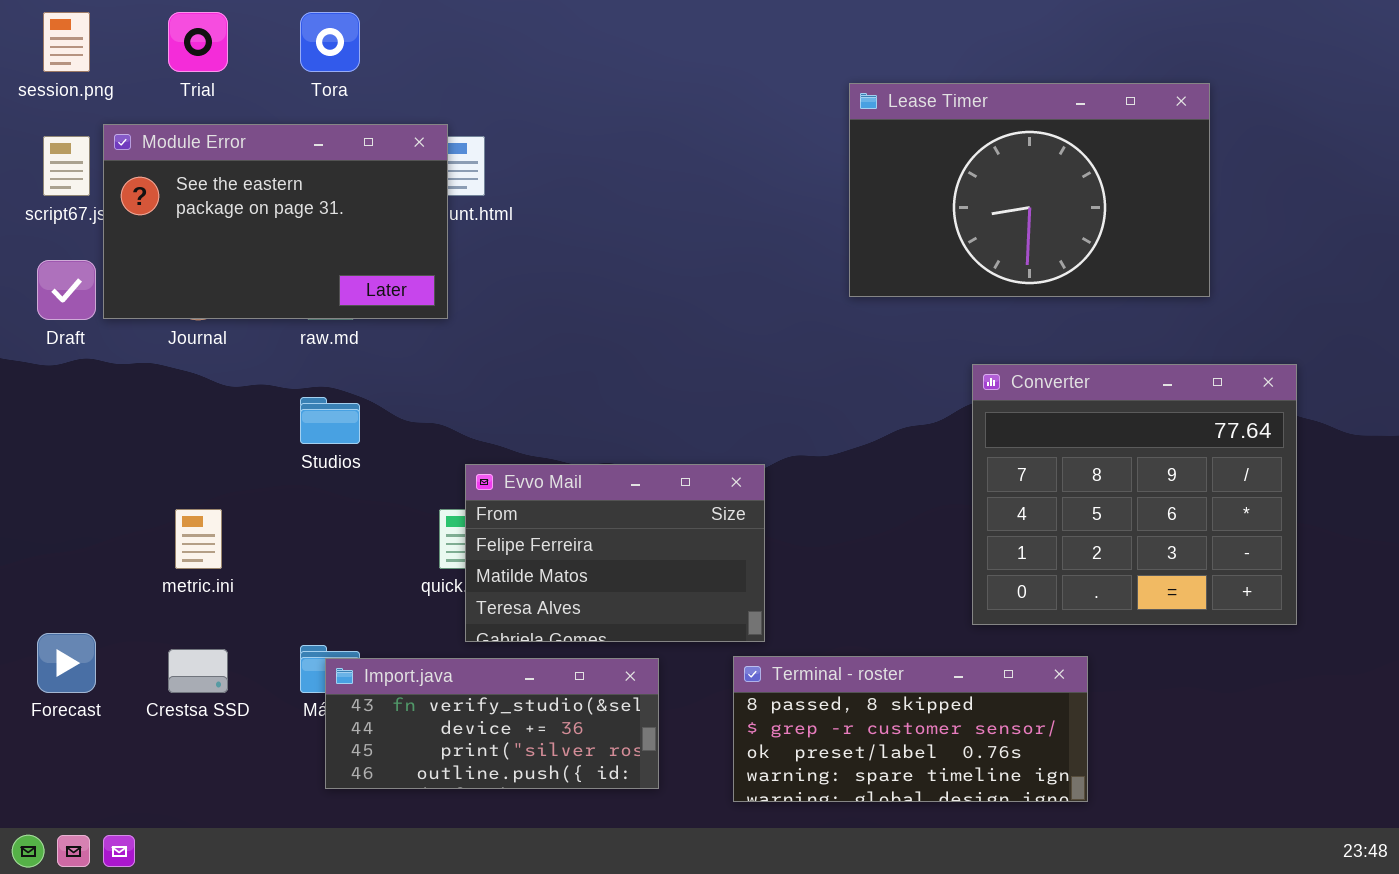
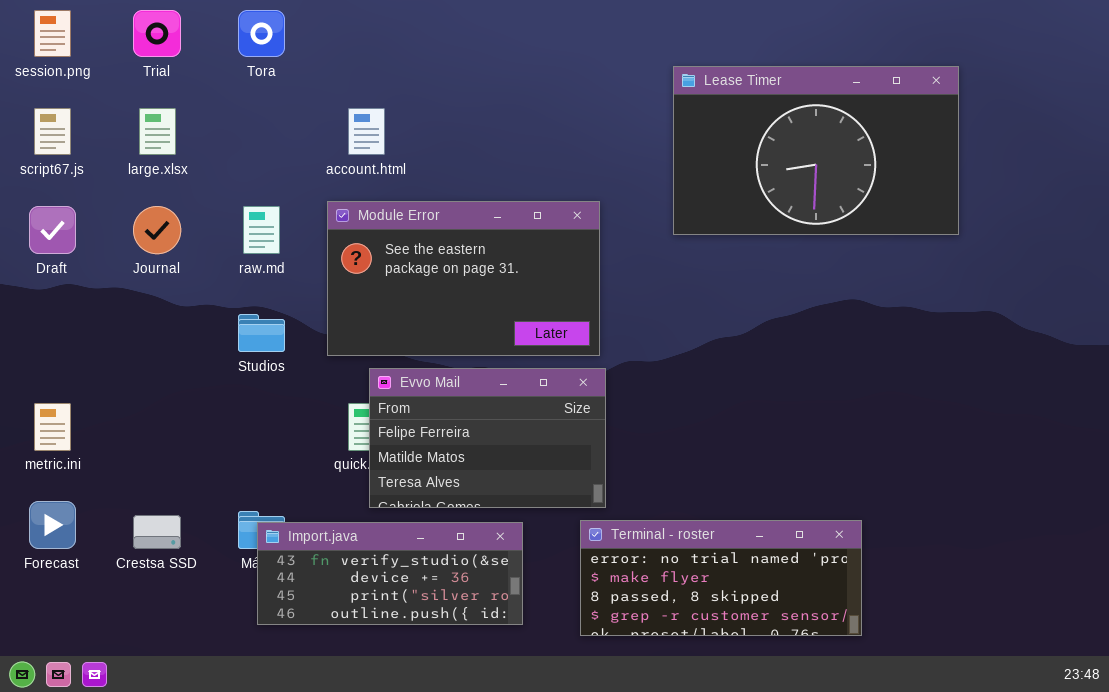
Module Error: [103,124,448,319] -> [327,201,600,356], moved
Converter: [972,364,1297,625] -> none, closed
metric.ini: [175,509,222,569] -> [34,403,71,451], moved
Terminal - roster: [733,656,1088,802] -> [580,520,862,636], scrolled up 2 rows

